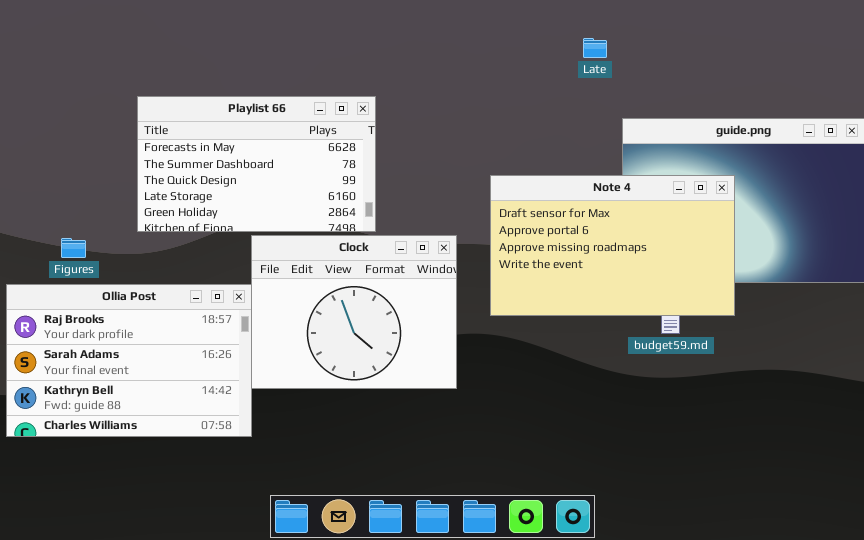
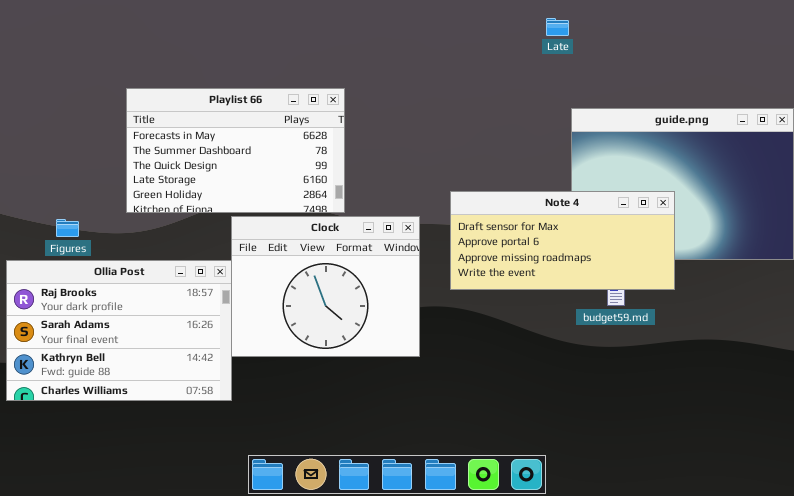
Late: [583,38,607,58] -> [546,18,569,36], moved
Note 4: [490,175,735,316] -> [450,191,675,290], resized

